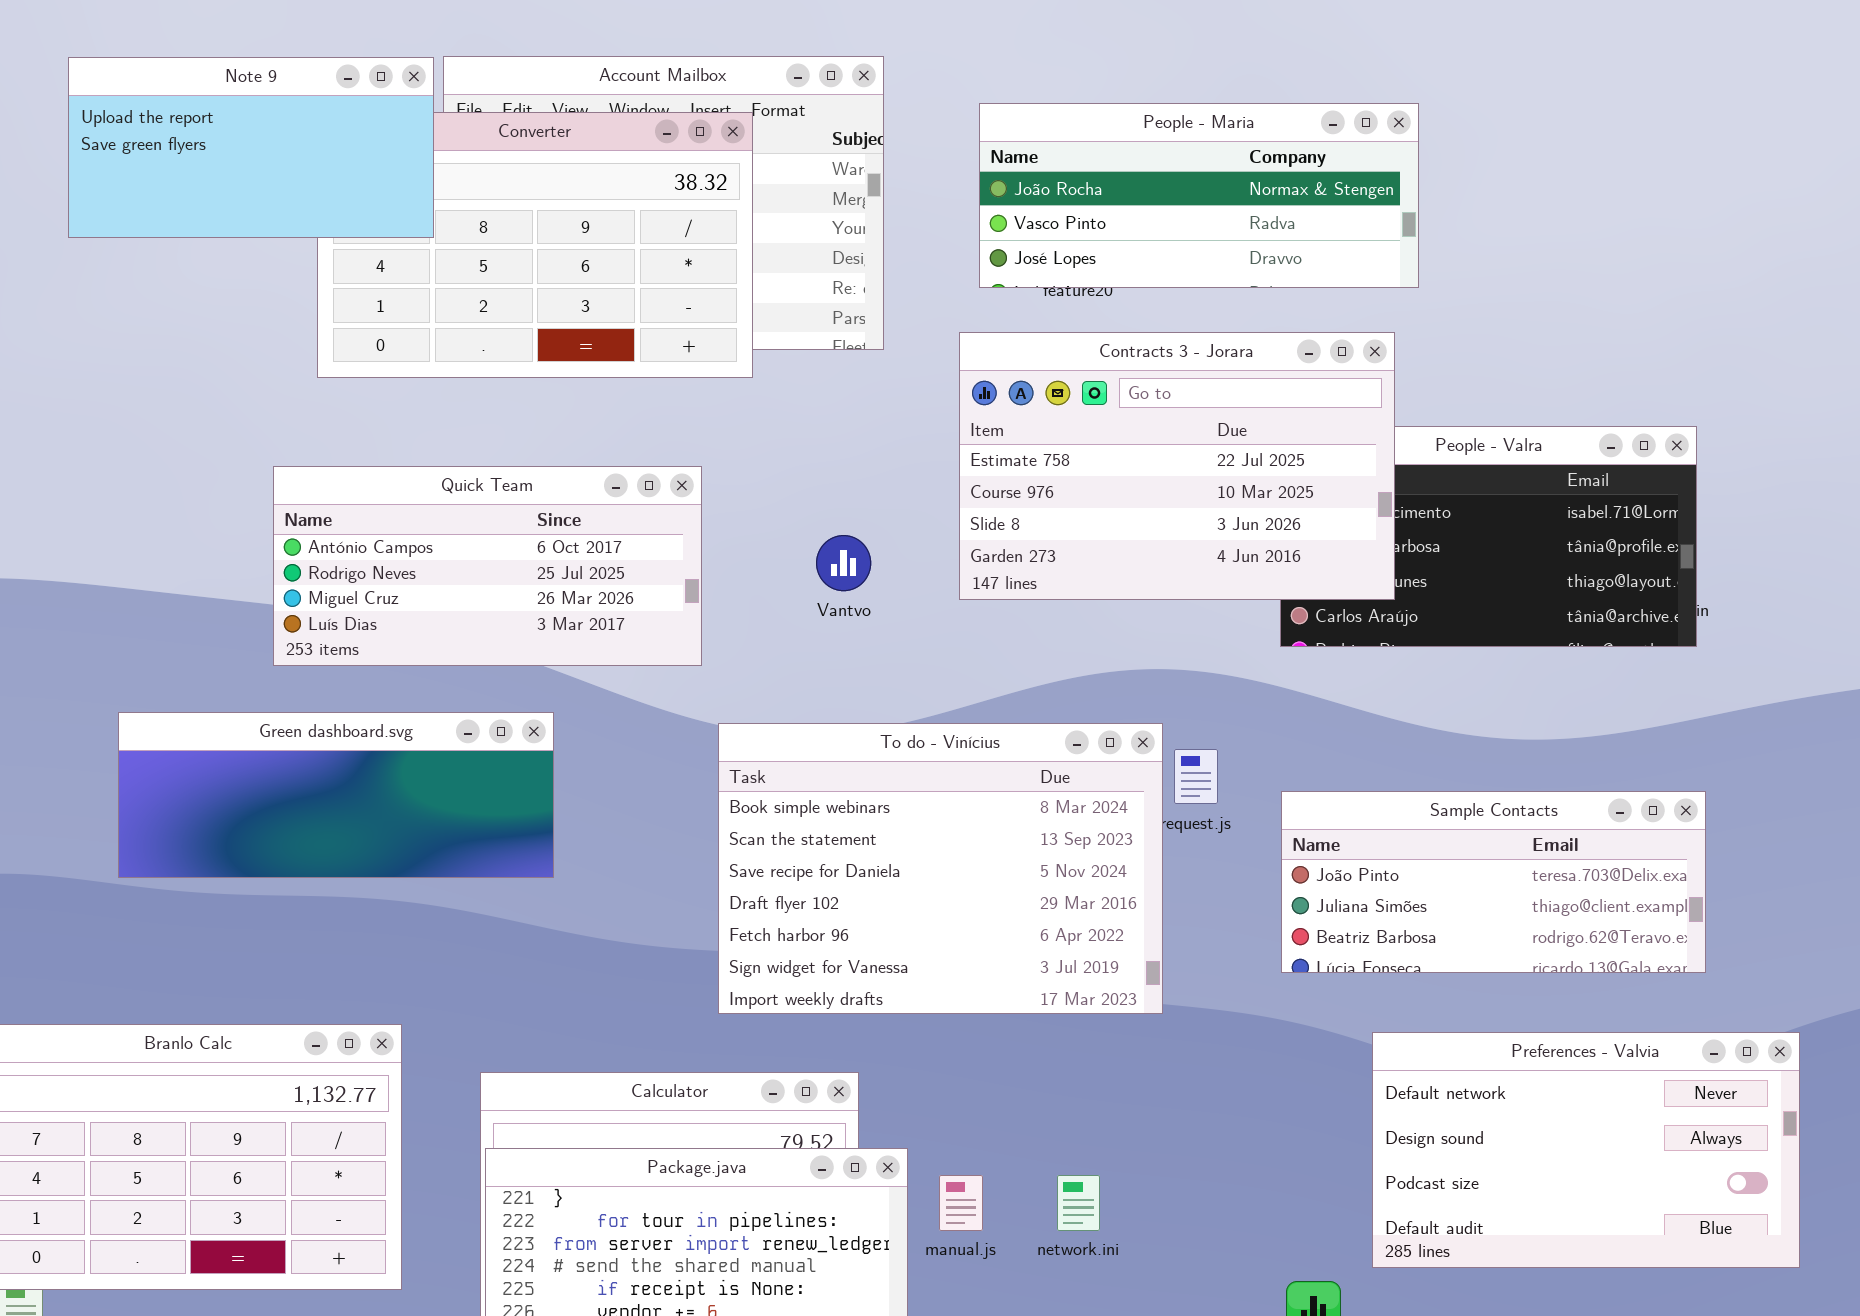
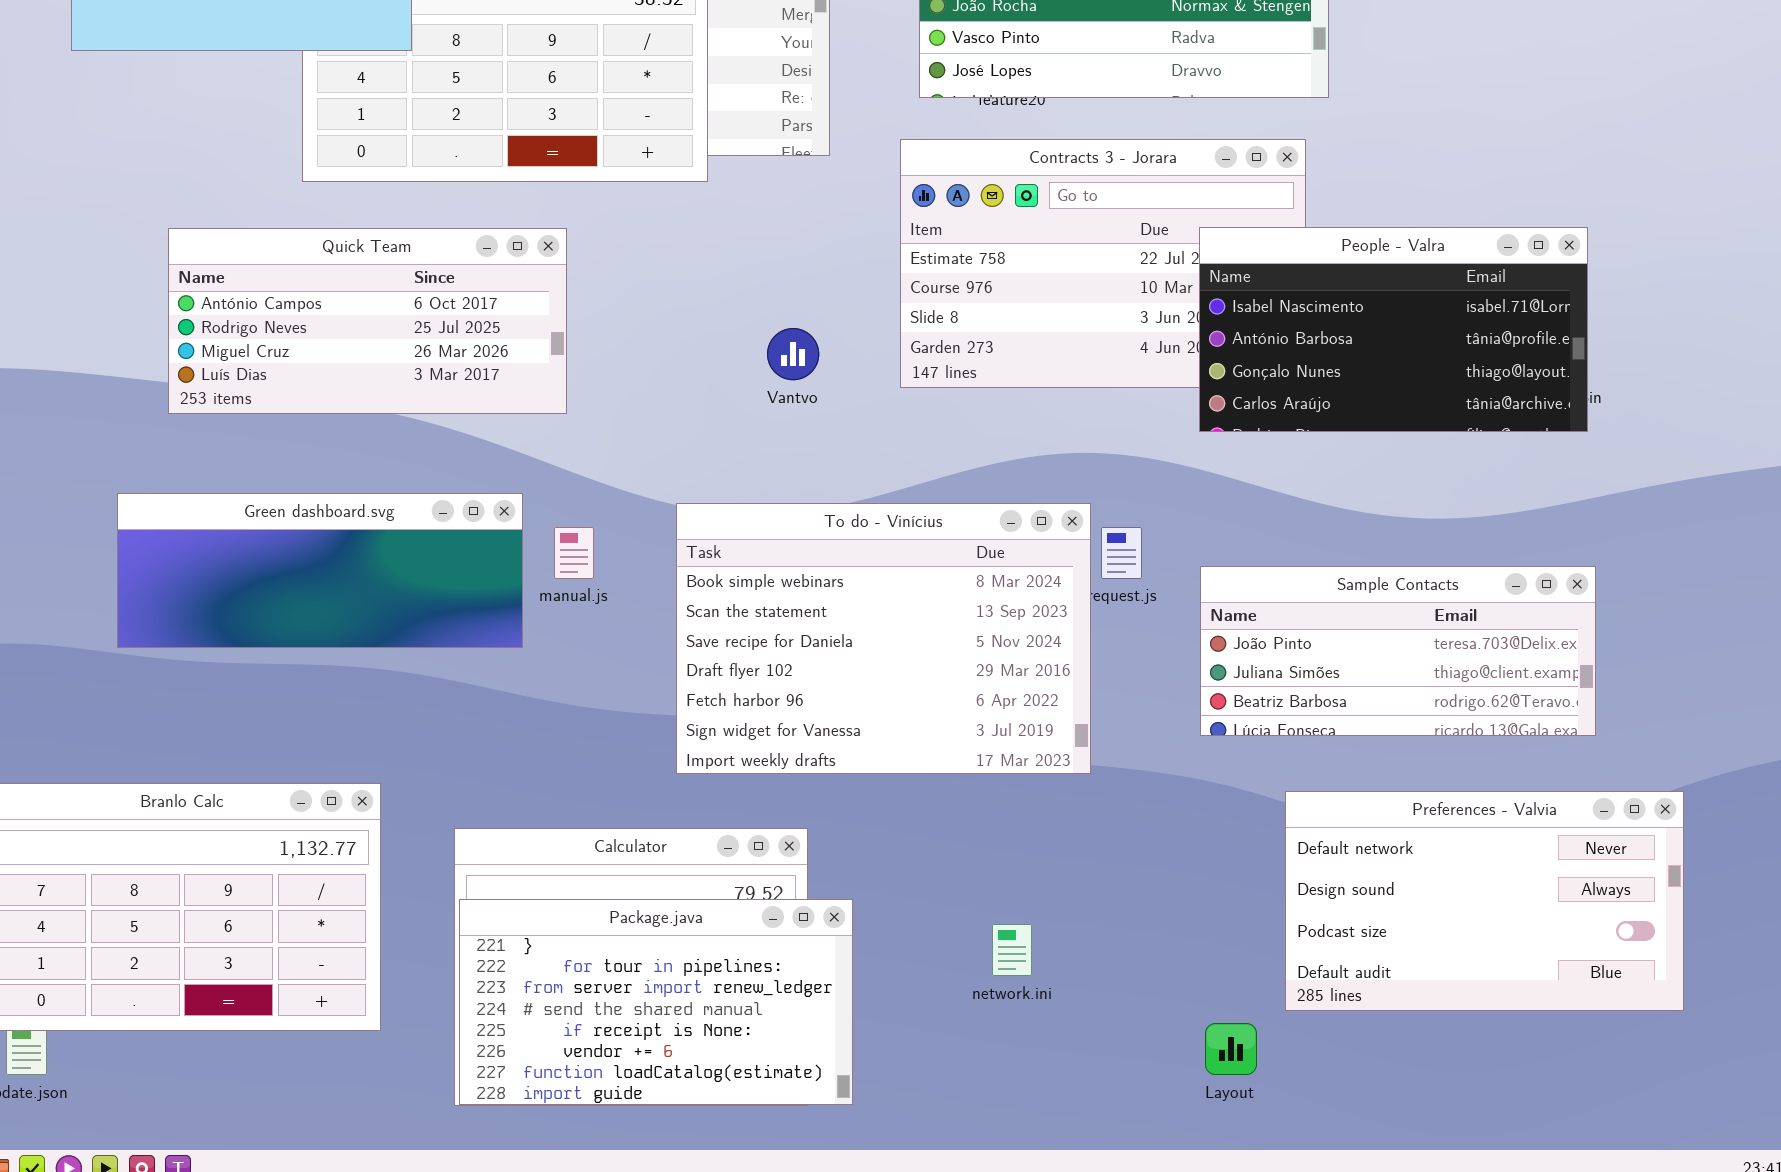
People - Valra: [1280,426,1697,647] -> [1199,227,1588,432], raised
Quick Team: [273,466,702,666] -> [168,228,567,414], moved
manual.js: [939,1175,983,1231] -> [554,527,594,579], moved

